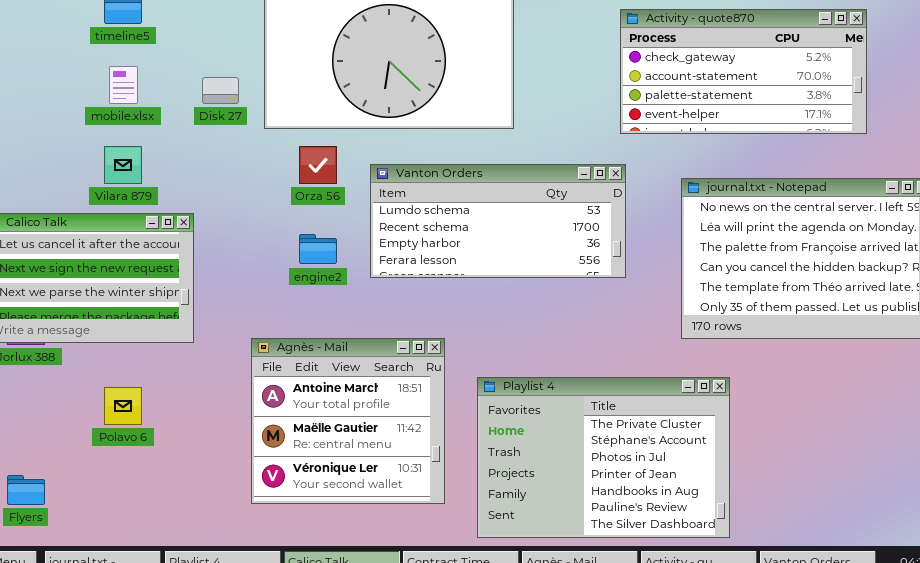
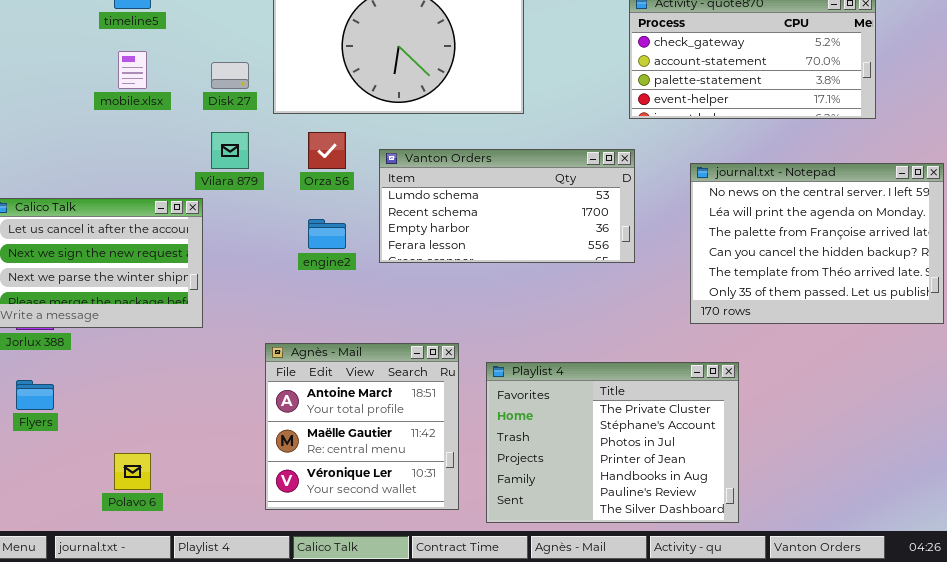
Vilara 879: [104,146,142,184] -> [211,132,249,169], moved
Agnès - Mail: [251,338,445,504] -> [265,343,459,510], moved
Polavo 6: [104,387,142,425] -> [114,453,151,490], moved
Flyers: [7,475,45,505] -> [16,380,54,410], moved

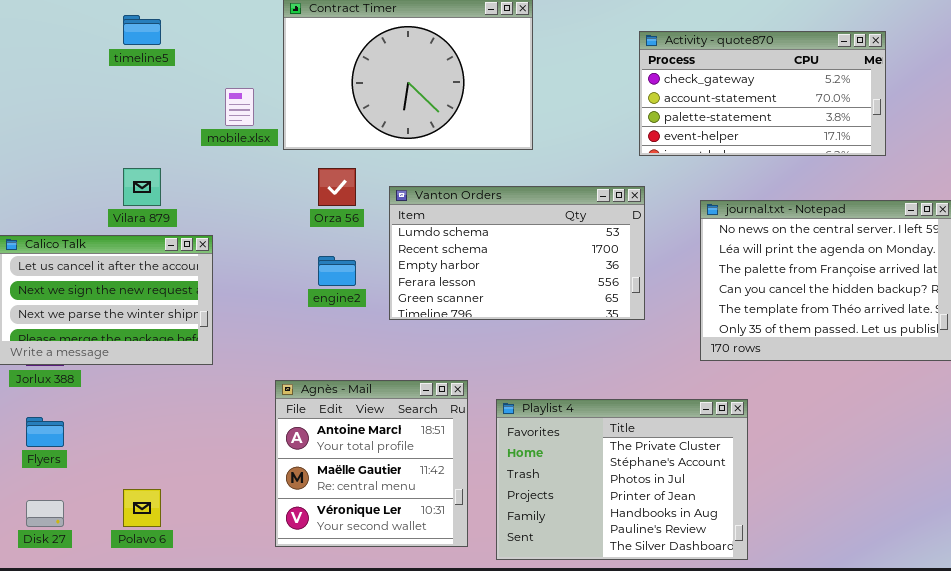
mobile.xlsx: [118,51,147,89] -> [225,88,254,126], moved
Disk 27: [211,62,249,89] -> [26,500,64,527], moved
Vilara 879: [211,132,249,169] -> [123,168,161,206], moved
Vanton Orders: [379,149,635,263] -> [389,186,645,320], resized

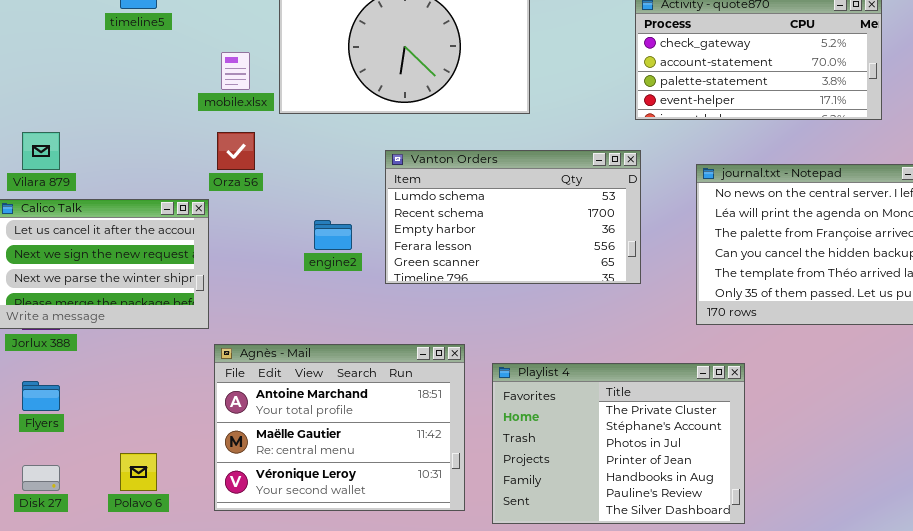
Vilara 879: [123,168,161,206] -> [22,132,60,170], moved
Orza 56: [318,168,356,206] -> [217,132,255,170], moved
Agnès - Mail: [275,380,468,547] -> [214,344,465,511], resized

